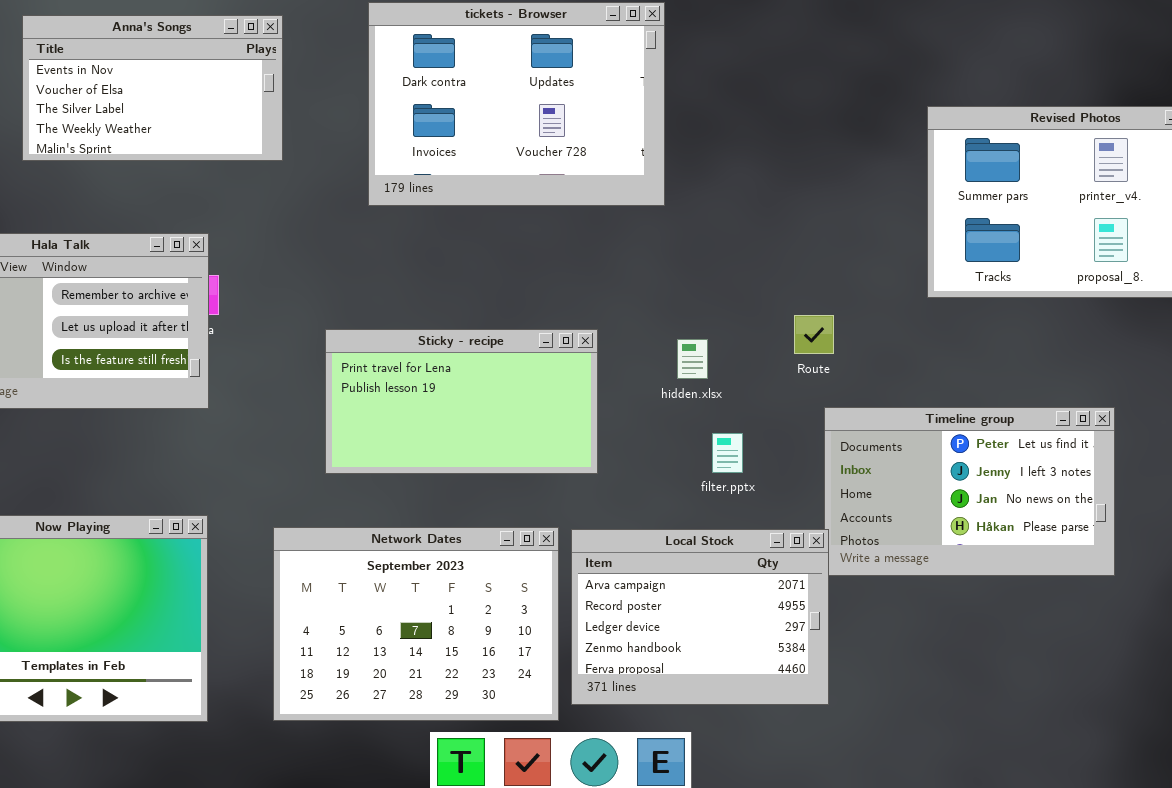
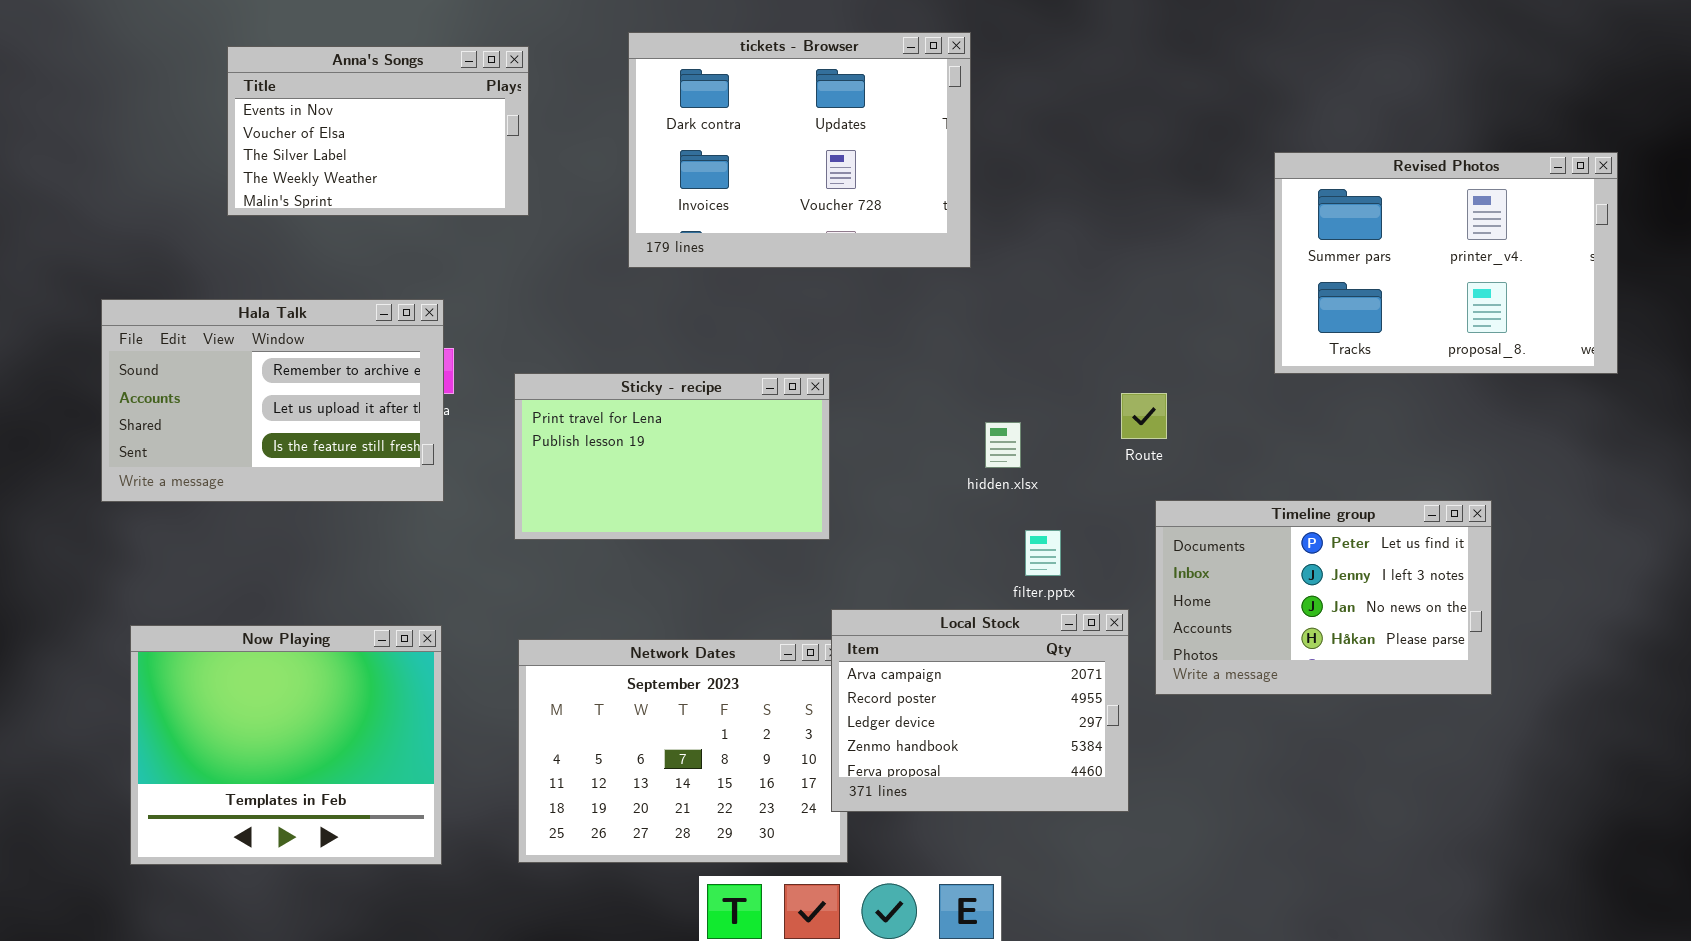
Sticky - recipe: [325,329,598,474] -> [514,373,830,540], moved
Local Stock: [571,529,829,705] -> [831,609,1129,812], moved

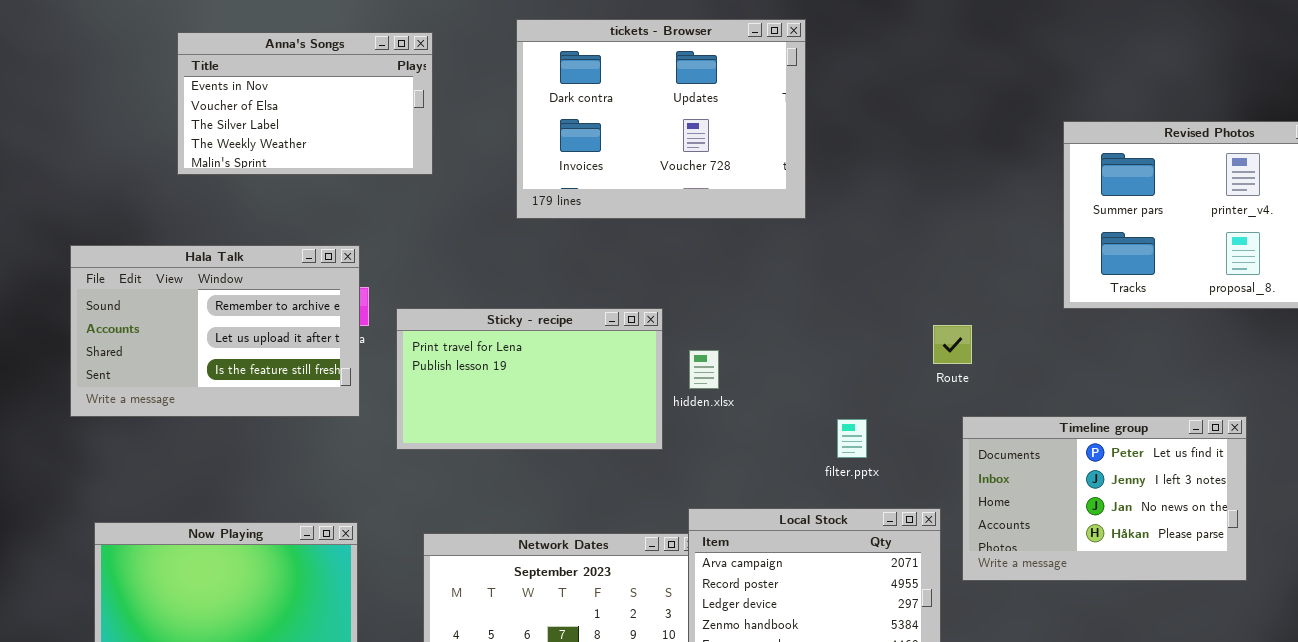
Sticky - recipe: [514,373,830,540] -> [396,308,663,450], moved
hidden.xlsx: [985,422,1021,468] -> [689,350,719,389], moved
filter.pptx: [1025,530,1061,576] -> [837,419,867,458], moved

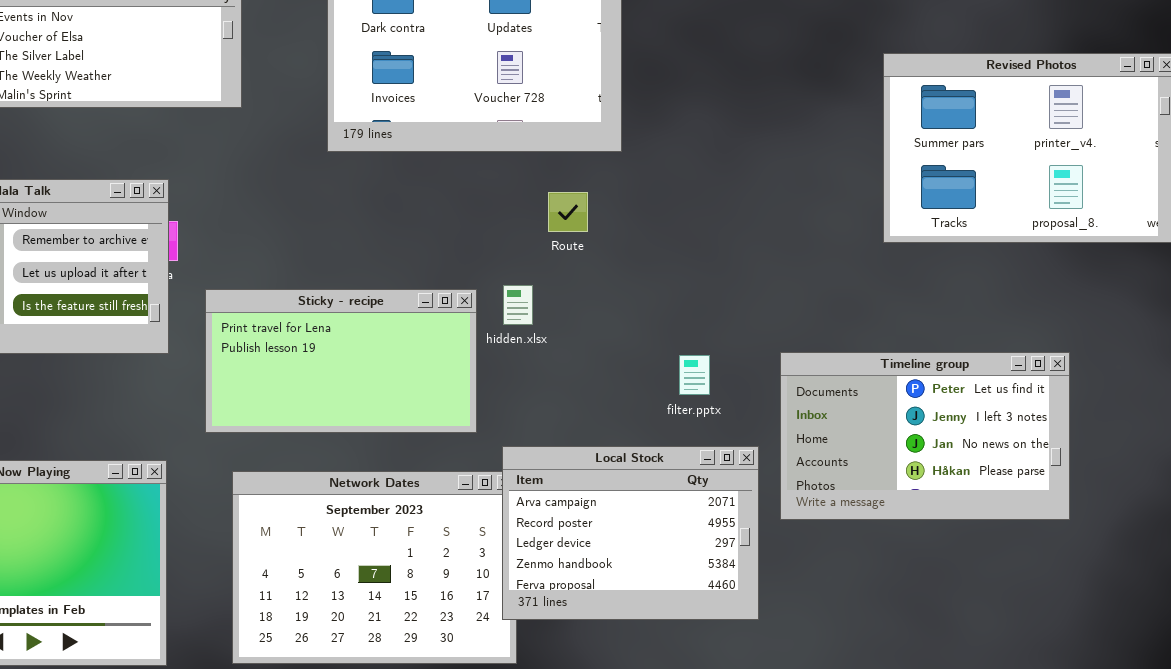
Sticky - recipe: [396,308,663,450] -> [205,289,477,433], moved
Route: [933,325,972,364] -> [548,192,588,232], moved
filter.pptx: [837,419,867,458] -> [679,355,710,395], moved

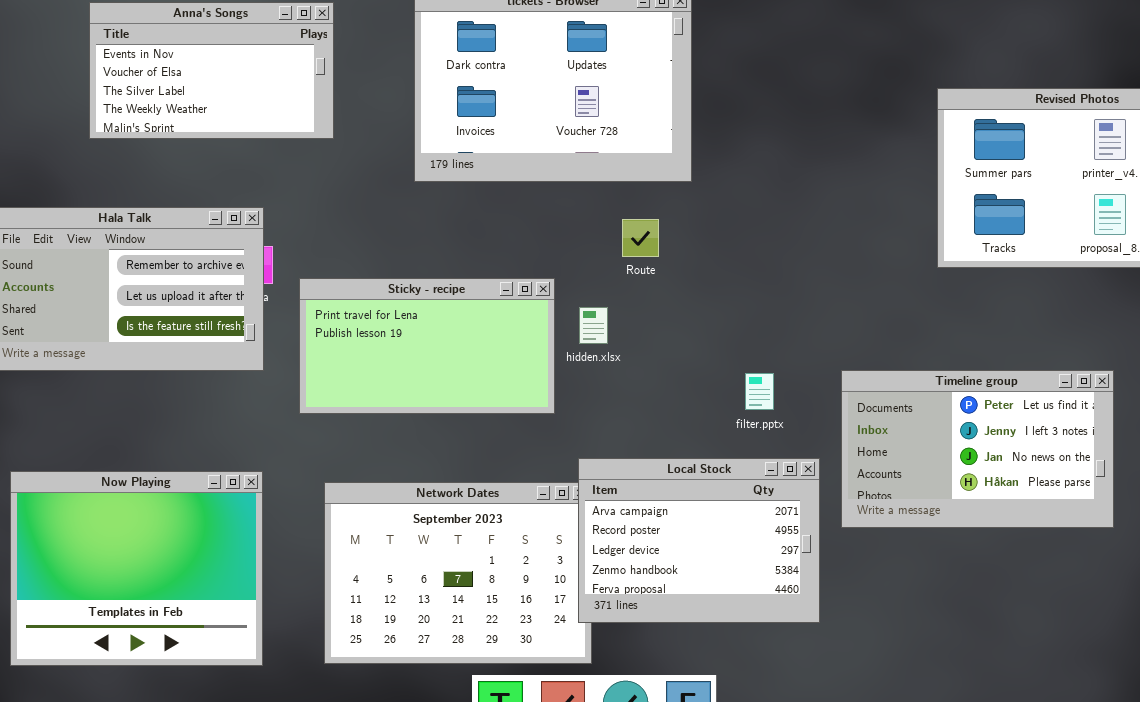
Sticky - recipe: [205,289,477,433] -> [299,278,555,414], moved

